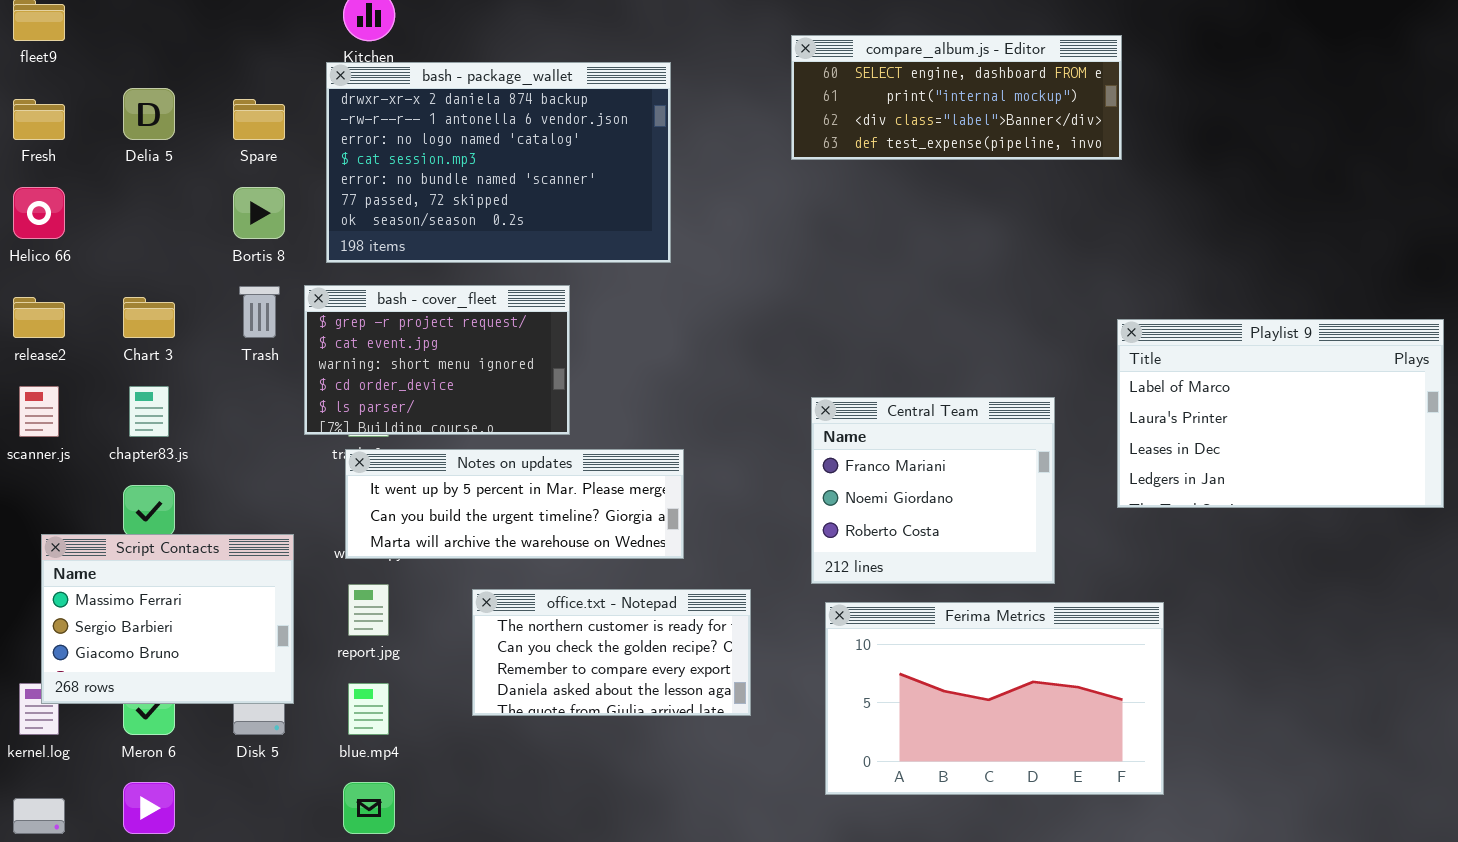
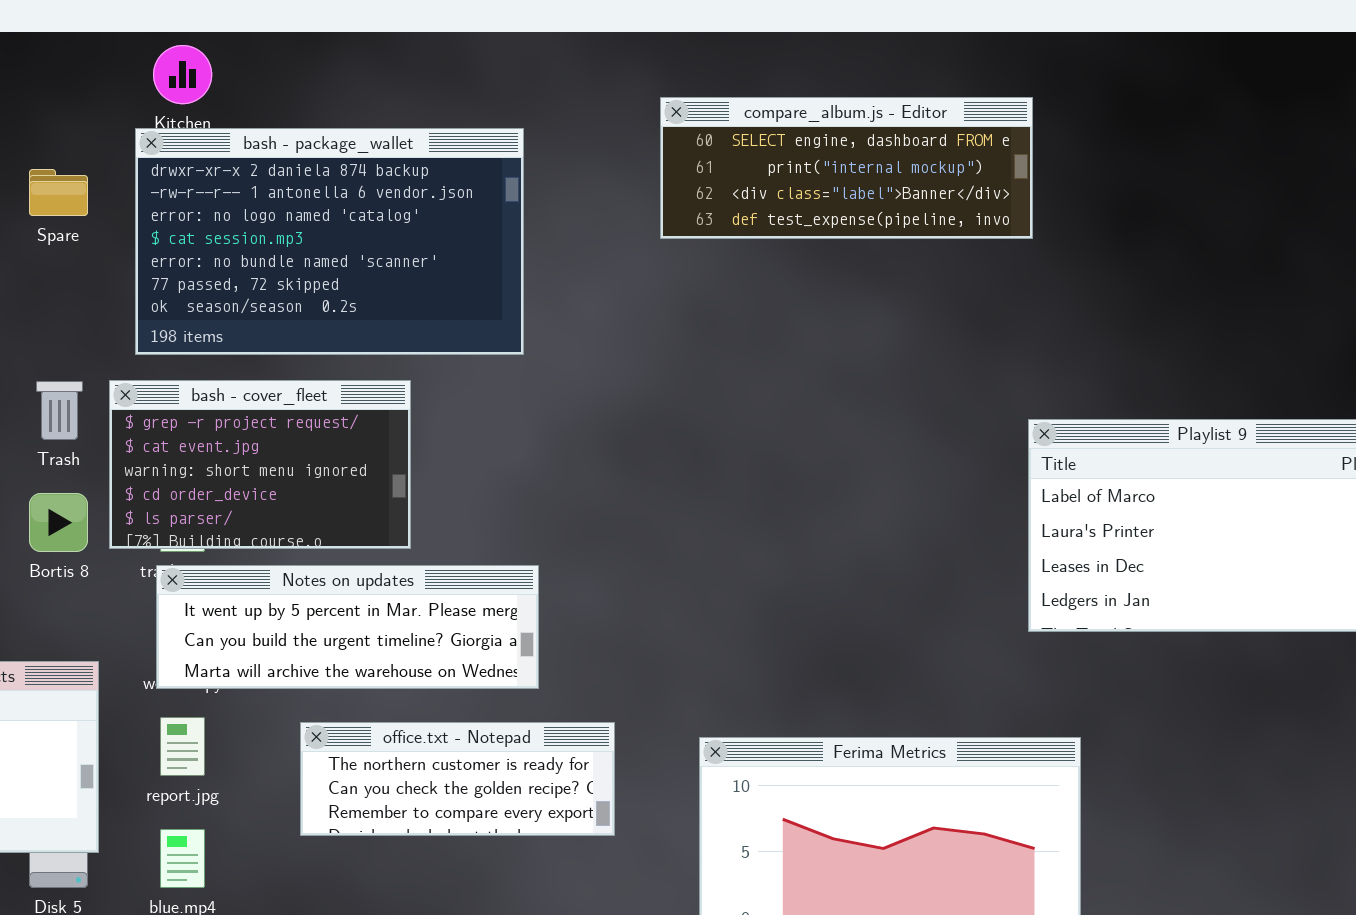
Bortis 8: [233,187,285,239] -> [29,493,88,552], moved
Central Team: [811,397,1055,584] -> none, closed
office.txt - Notepad: [472,589,751,716] -> [300,722,615,836], resized

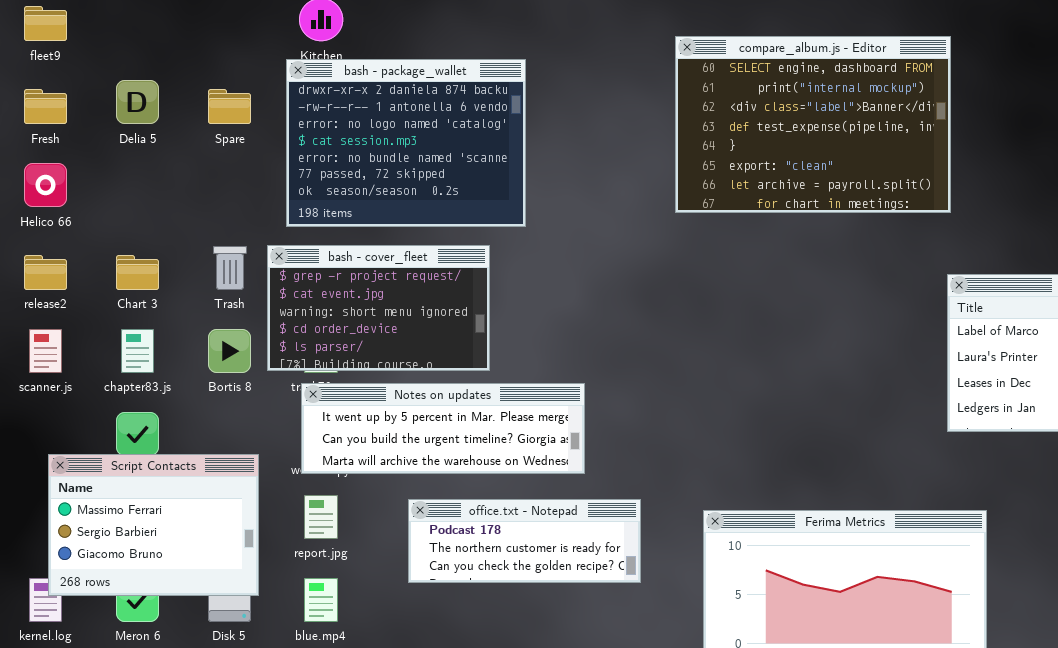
compare_album.js - Editor: [660,97,1033,239] -> [675,36,951,213], resized
bash - package_wallet: [135,128,524,355] -> [286,59,526,227], resized
office.txt - Notepad: [300,722,615,836] -> [408,499,641,583], scrolled up 1 row

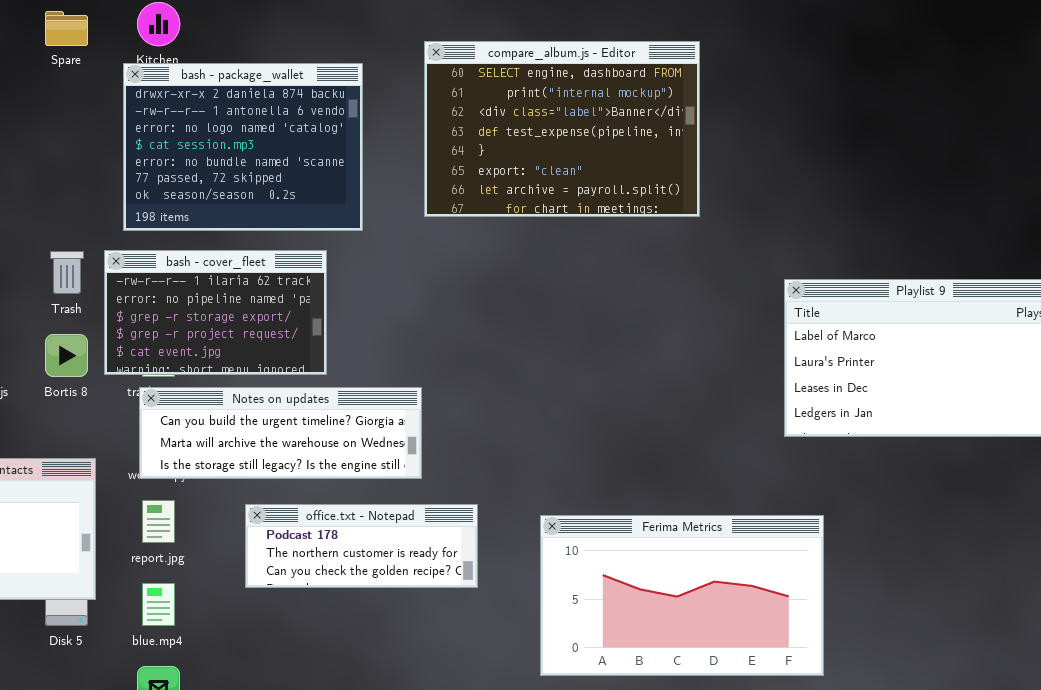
compare_album.js - Editor: [675,36,951,213] -> [424,41,700,217], moved
Spare: [208,89,251,124] -> [45,11,88,46], moved
bash - cover_fleet: [267,245,490,371] -> [104,250,327,375], scrolled up 3 rows
Notes on updates: [301,383,585,474] -> [139,387,422,479], scrolled down 1 row

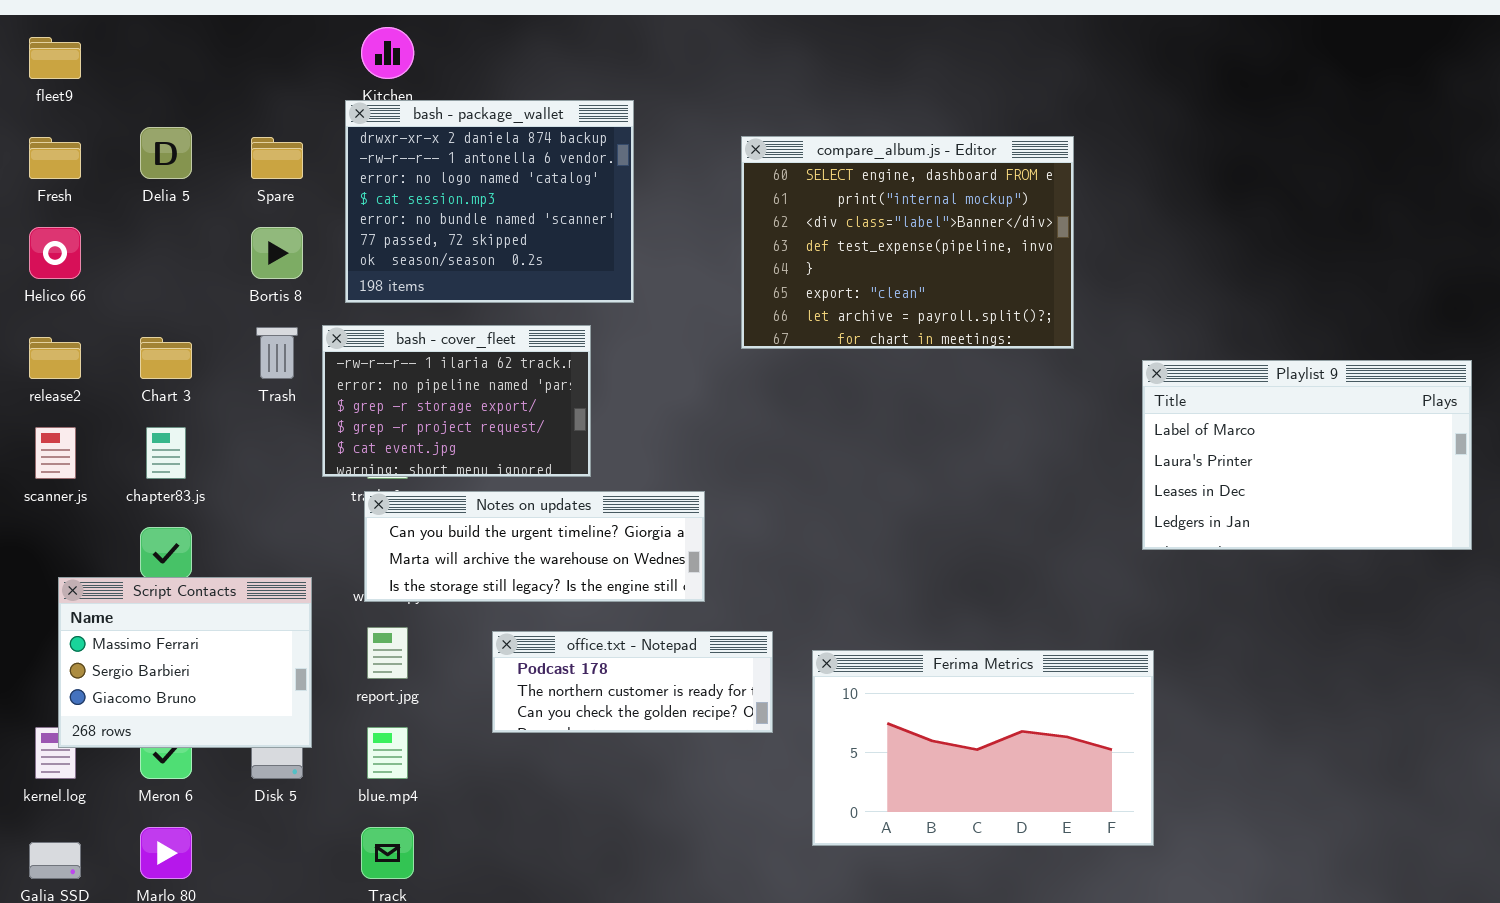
Spare: [45,11,88,46] -> [251,137,303,179], moved
compare_album.js - Editor: [424,41,700,217] -> [741,136,1074,349], moved
Bortis 8: [45,334,88,377] -> [251,227,303,279], moved
Ferima Metrics: [540,515,824,676] -> [812,650,1154,846], moved

